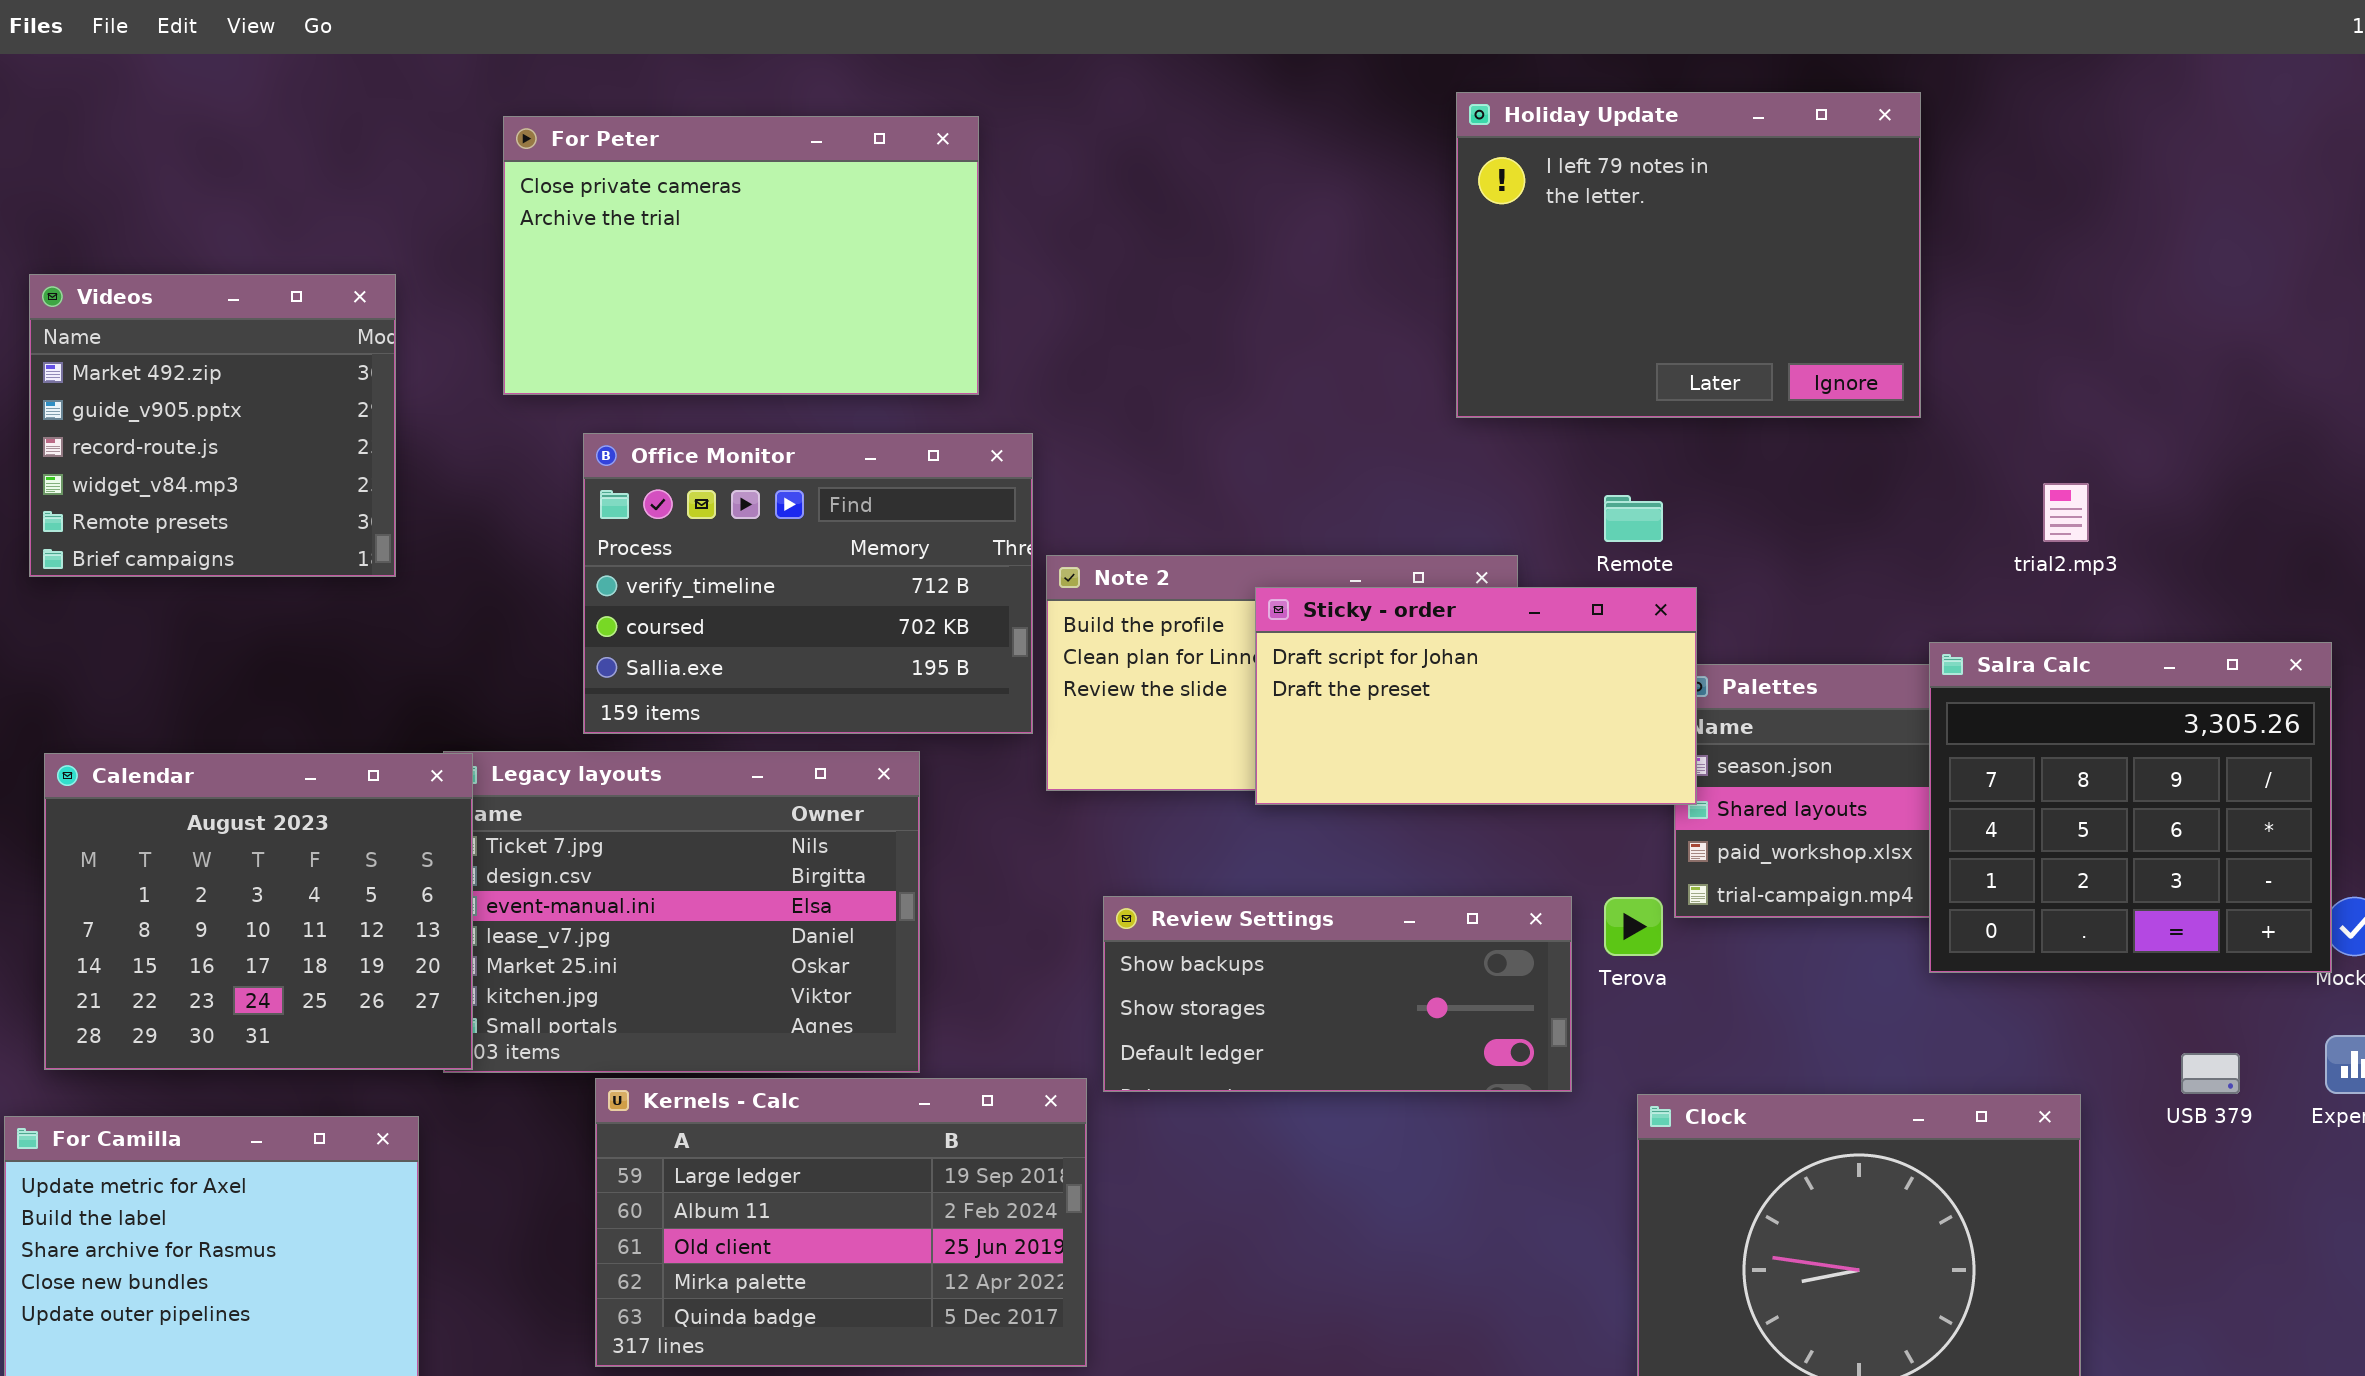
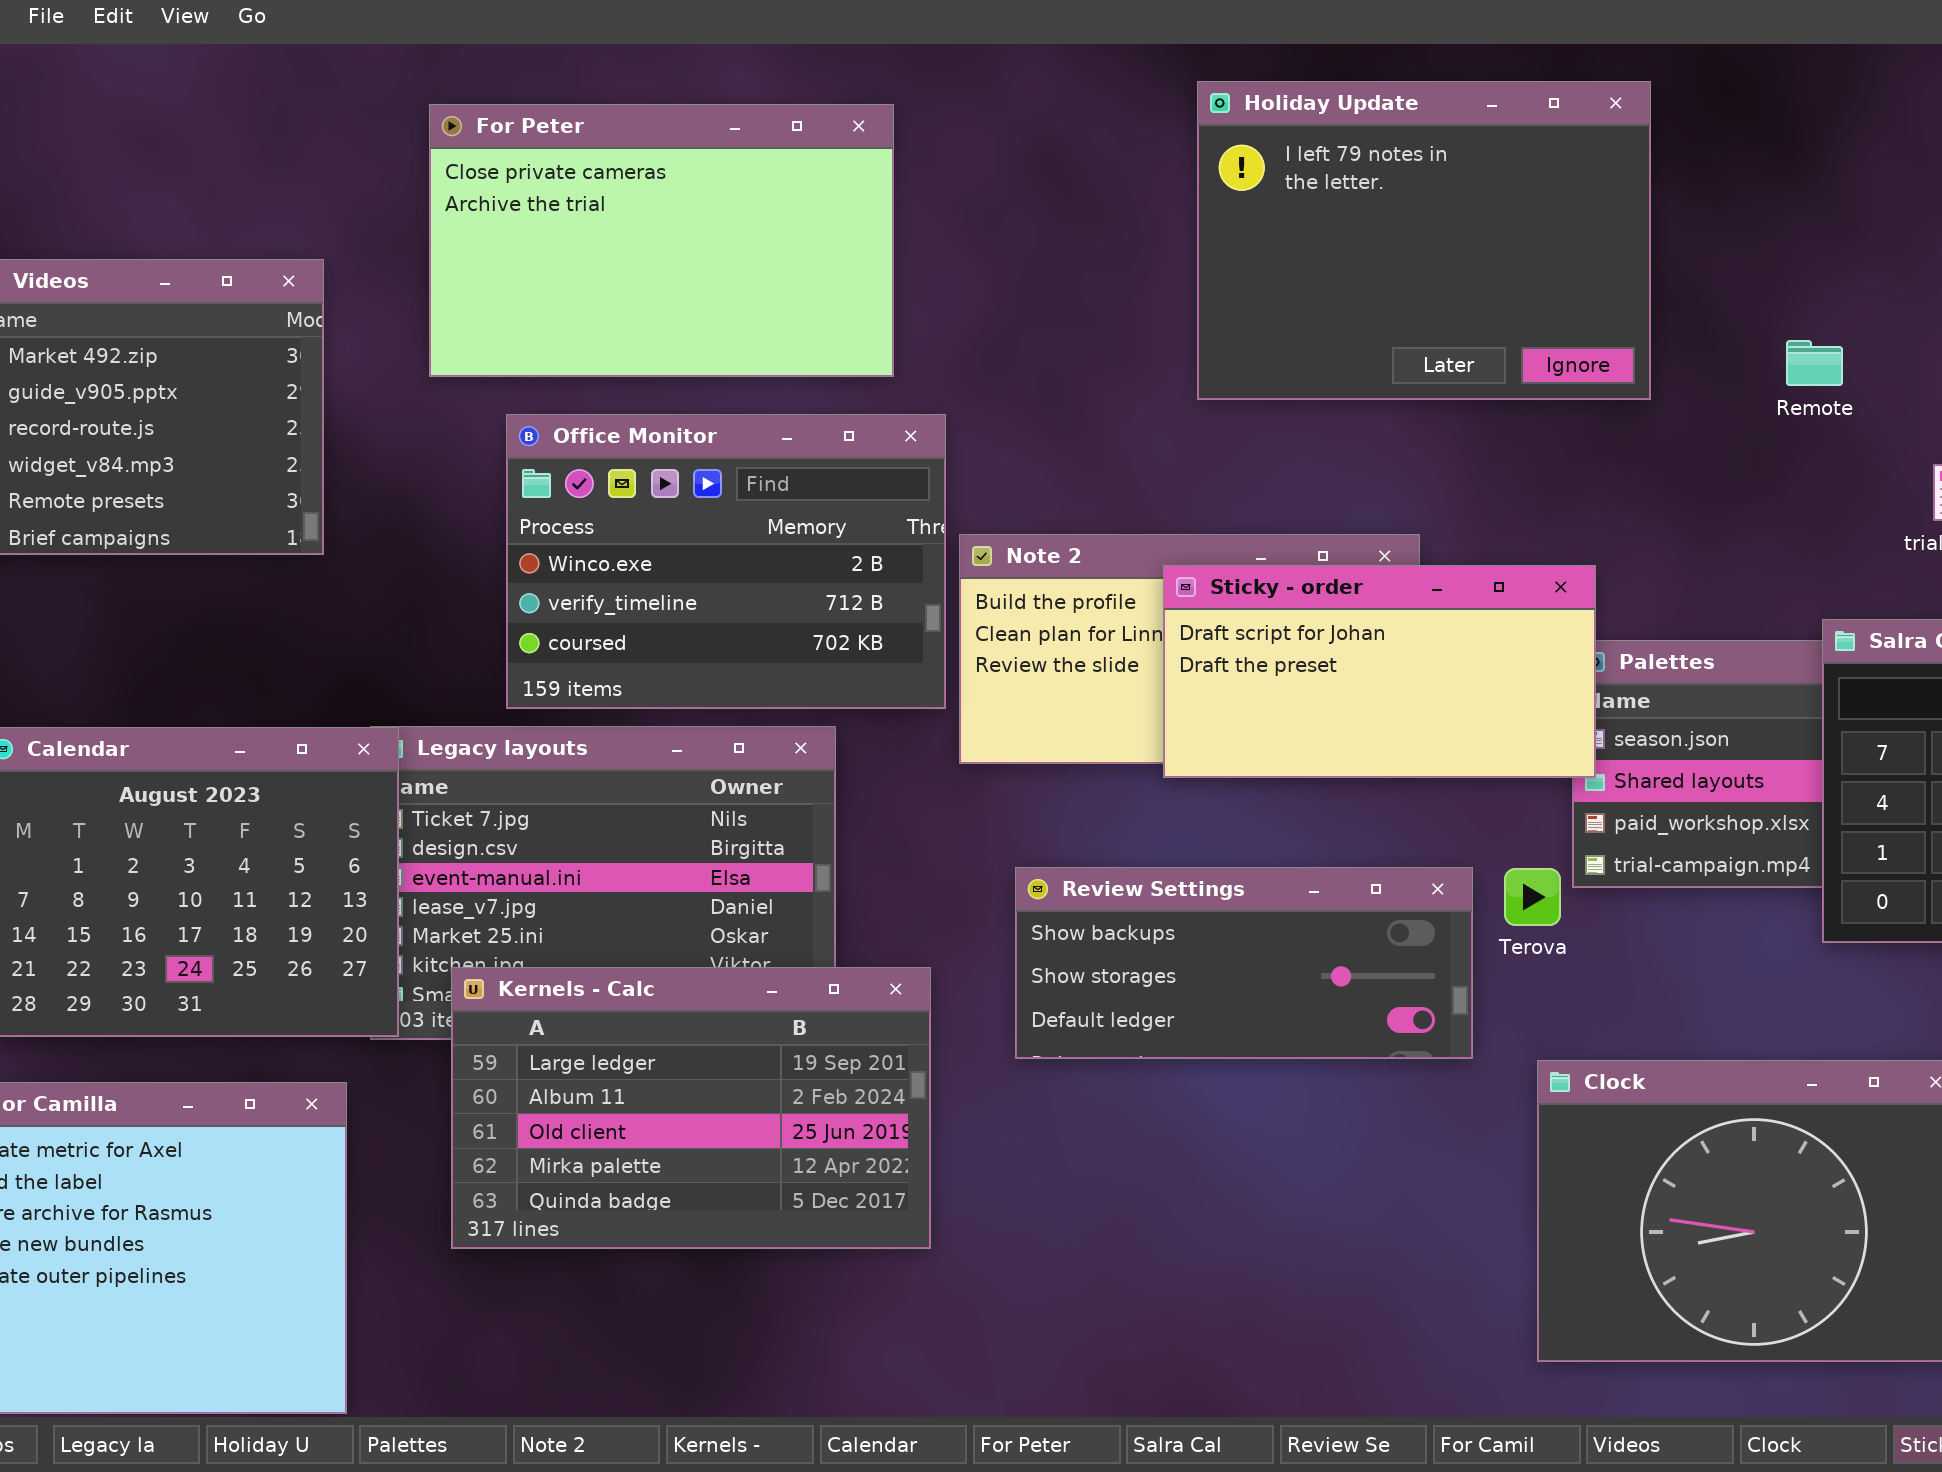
Holiday Update: [1456,92,1921,418] -> [1197,81,1651,400], moved
Office Monitor: [583,433,1033,734] -> [506,414,946,709], scrolled up 1 row
Remote: [1604,495,1663,542] -> [1786,340,1843,386], moved
Kernels - Calc: [595,1078,1087,1367] -> [451,967,931,1249], moved

